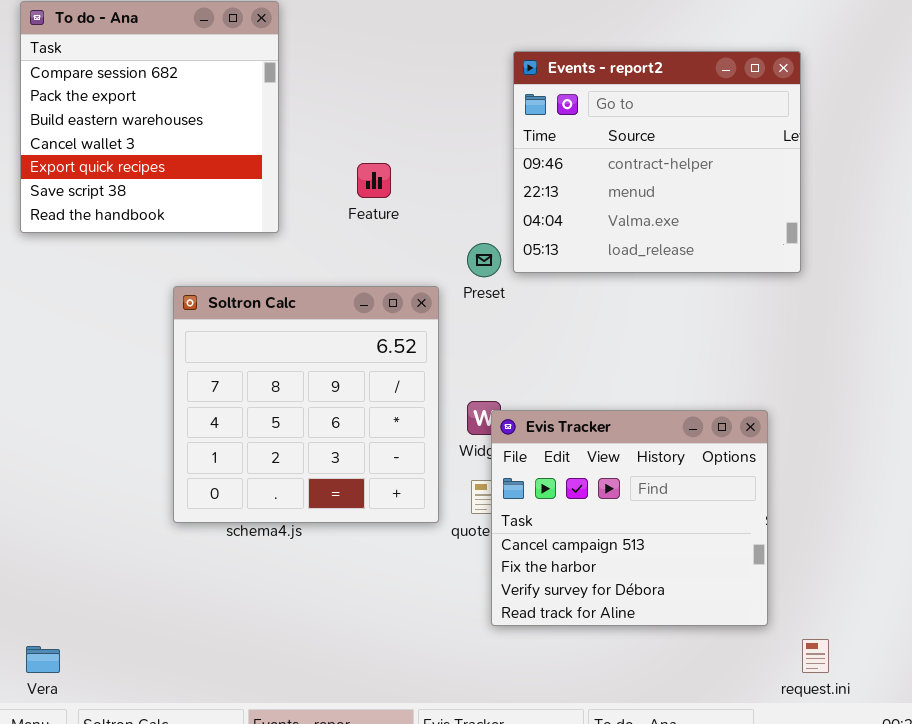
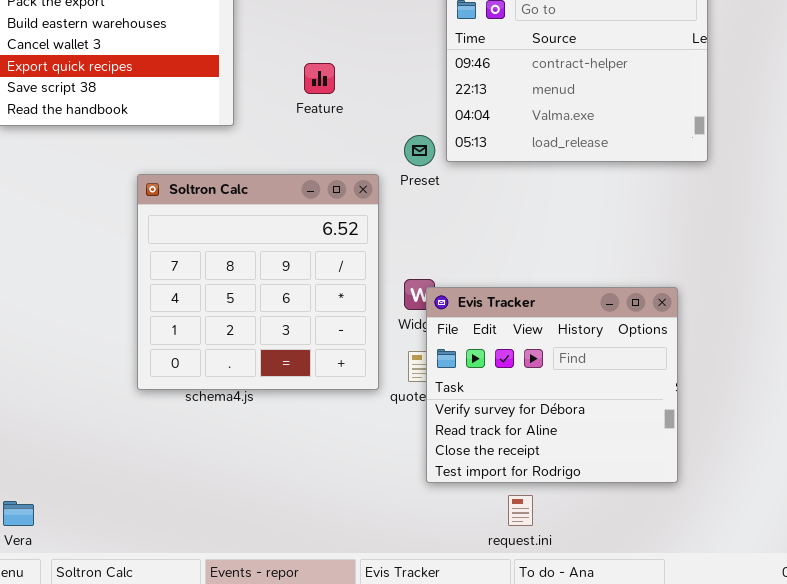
Evis Tracker: [491,410,768,626] -> [426,287,678,483], scrolled down 2 rows
request.ini: [802,639,829,673] -> [508,495,533,526], moved

